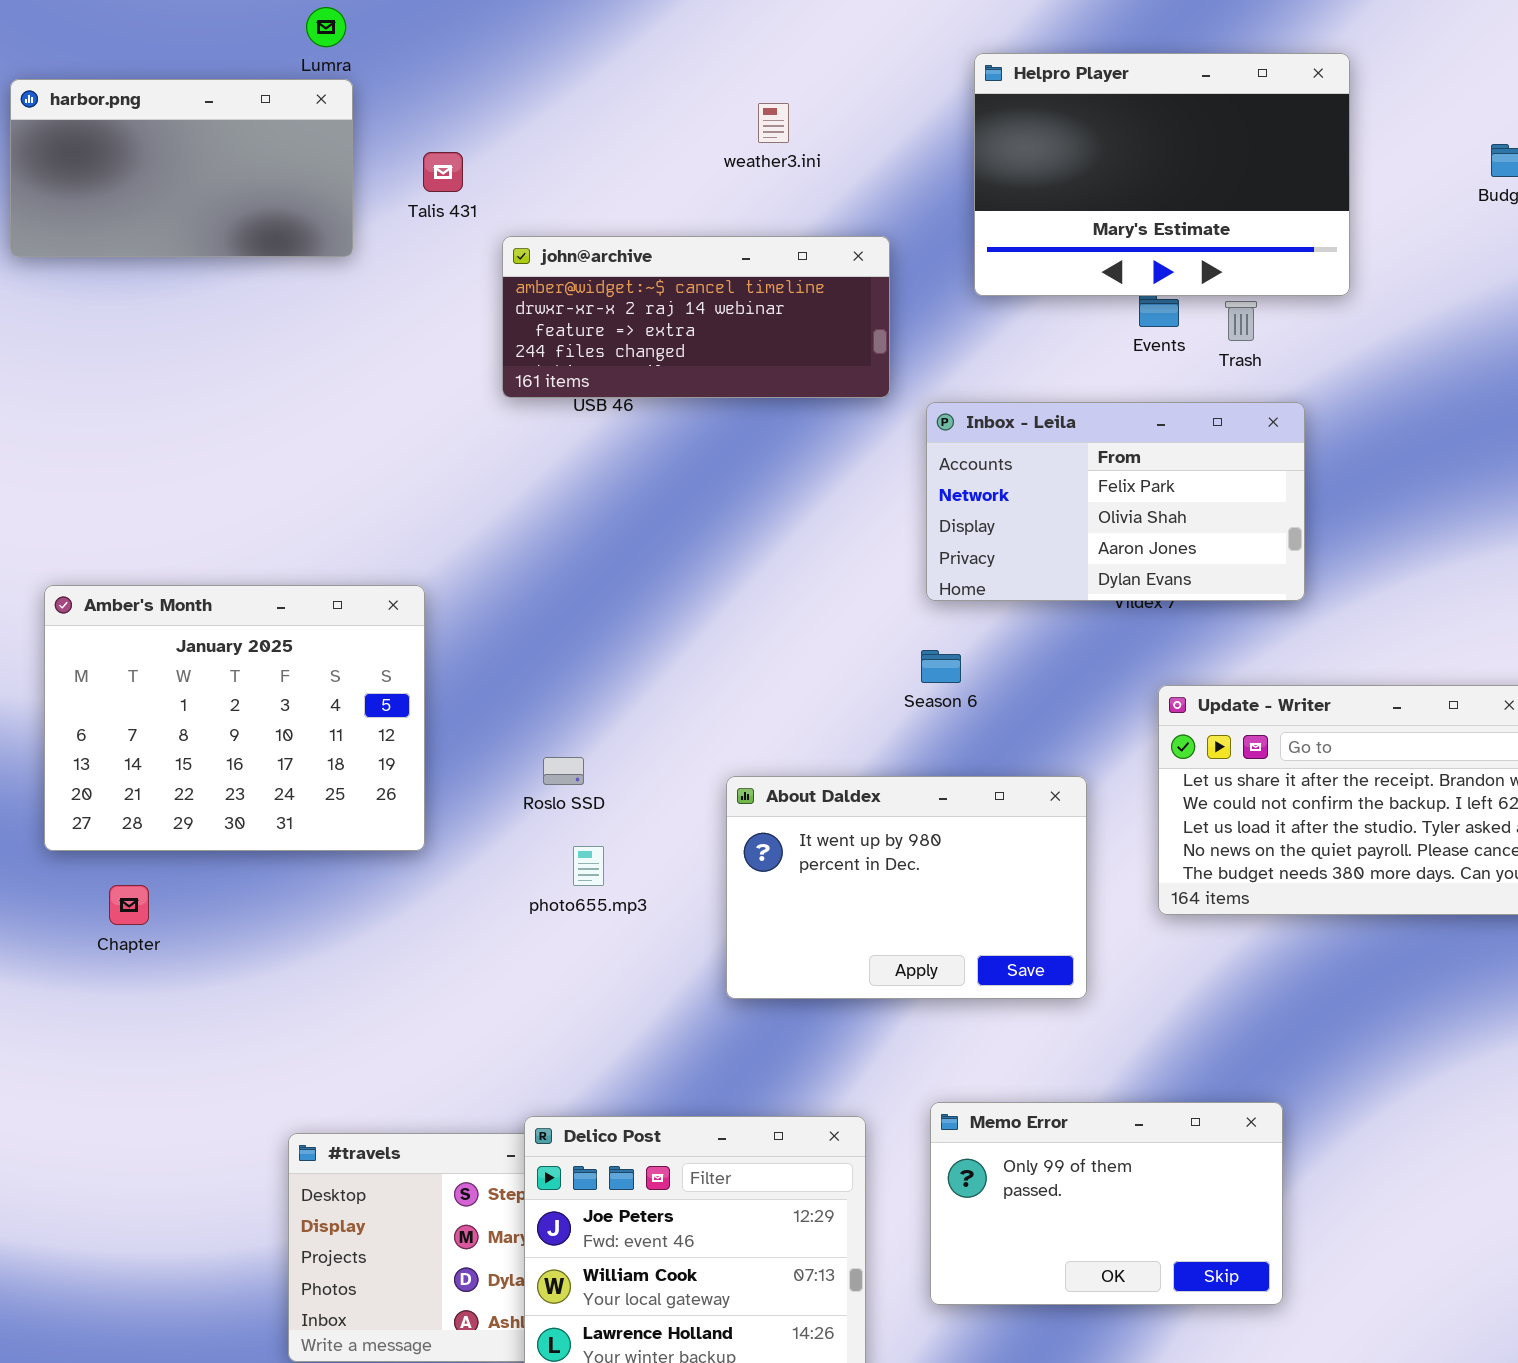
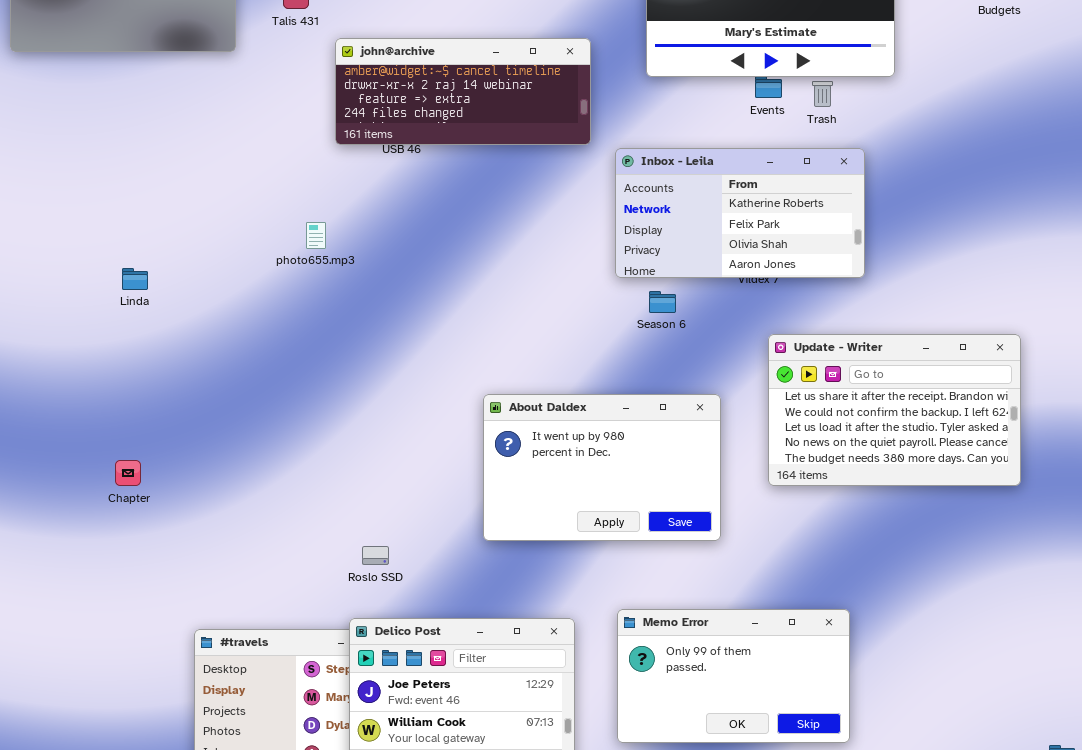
Inbox - Leila: [926,402,1305,601] -> [615,148,865,278], scrolled up 1 row
Amber's Month: [44,585,425,851] -> none, closed
Season 6: [921,650,961,683] -> [649,291,676,313], moved
Roslo SSD: [543,757,584,785] -> [362,546,389,565], moved
photo655.mp3: [573,846,604,886] -> [306,222,326,249], moved
Chapter: [109,885,149,925] -> [115,460,141,486], moved

